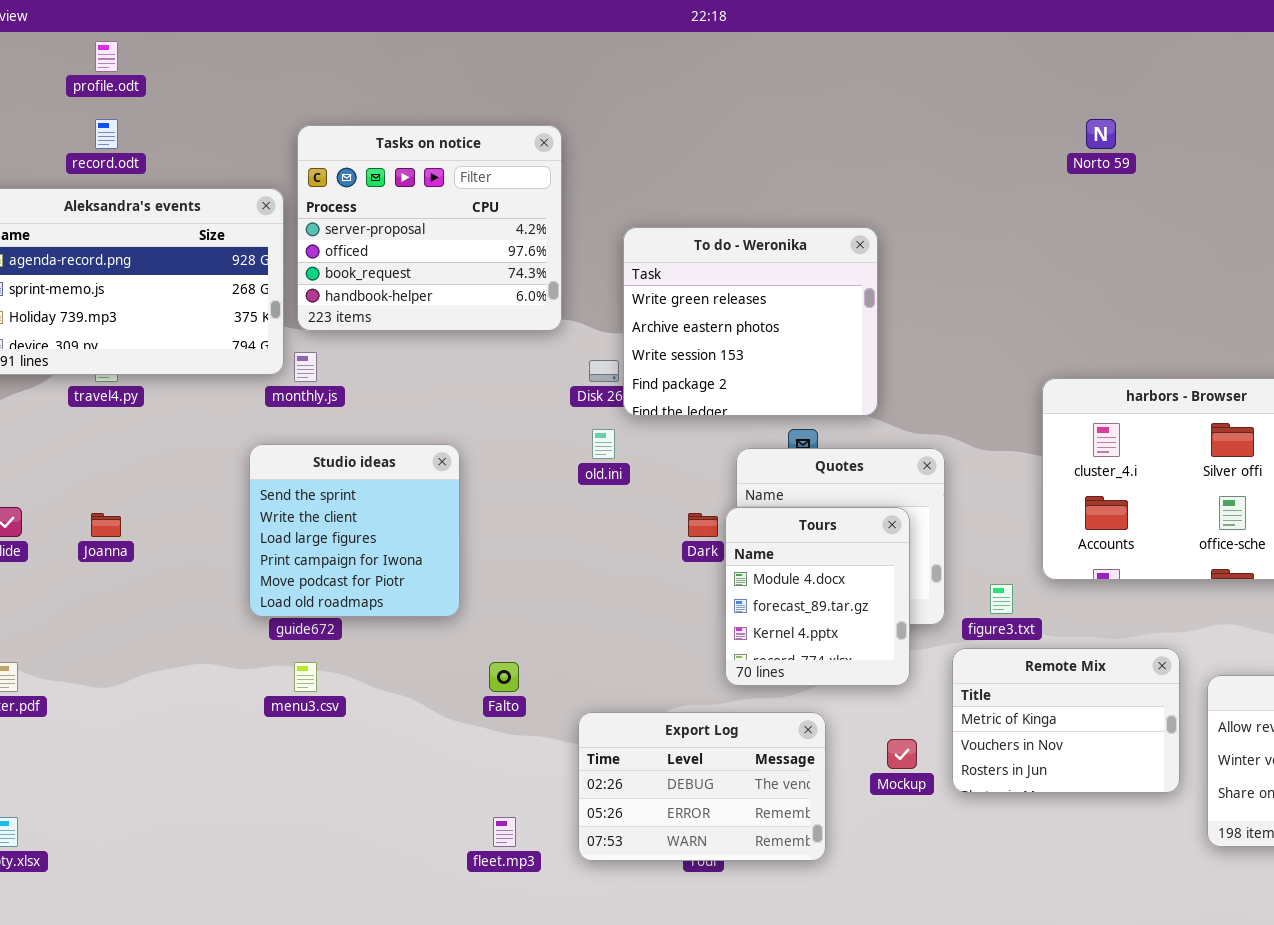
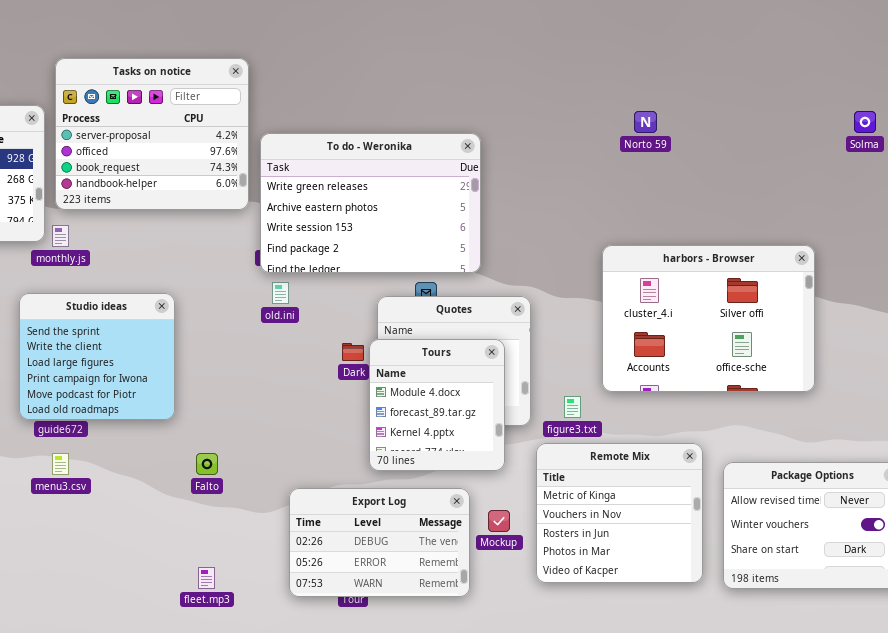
Norto 59: [1086,119,1116,149] -> [634,111,657,133], moved
To do - Weronika: [623,227,878,416] -> [260,133,481,273], resized
Remote Mix: [952,648,1180,793] -> [536,443,703,583], resized
Export Log: [578,712,826,861] -> [289,488,470,597], moved

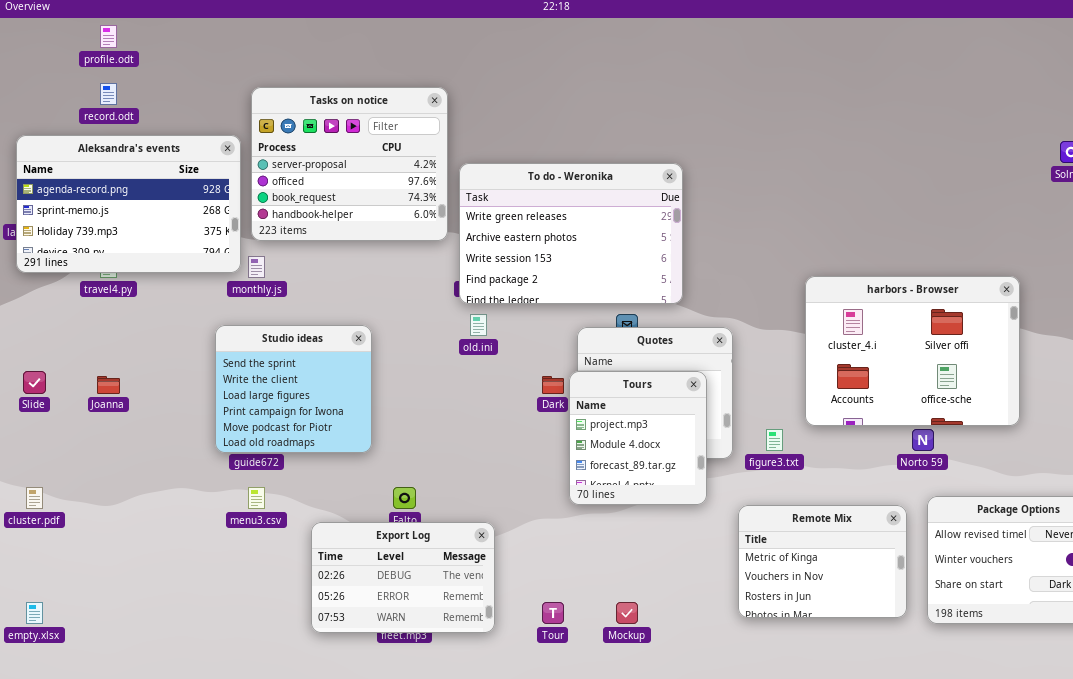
Norto 59: [634,111,657,133] -> [912,429,934,451], moved
Tours: [369,339,505,471] -> [569,371,707,505], scrolled up 1 row
Remote Mix: [536,443,703,583] -> [738,505,907,618], resized
Export Log: [289,488,470,597] -> [311,522,495,633], moved
Mockup: [488,510,510,532] -> [616,602,638,624], moved

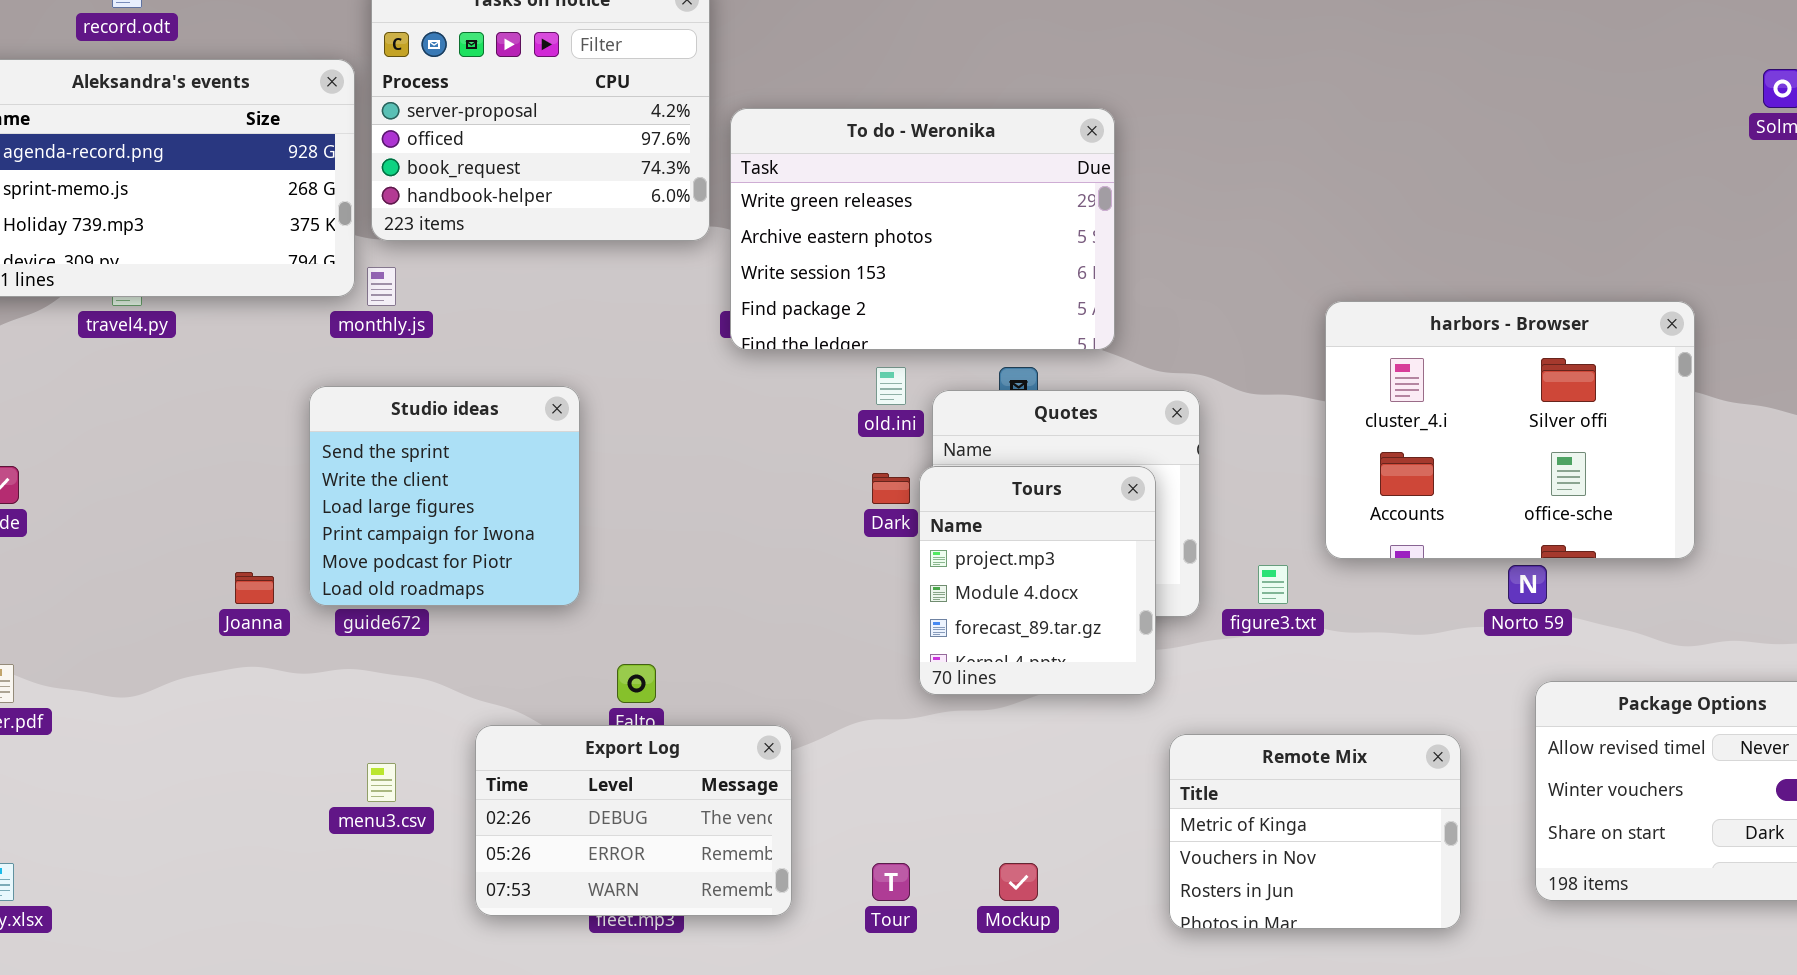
old.ini: [470,314,487,336] -> [876,367,906,405], moved
Joanna: [97,376,120,394] -> [235,572,274,604], moved
menu3.csv: [248,487,265,509] -> [367,763,396,802], moved
Remote Mix: [738,505,907,618] -> [1169,734,1461,929], moved

